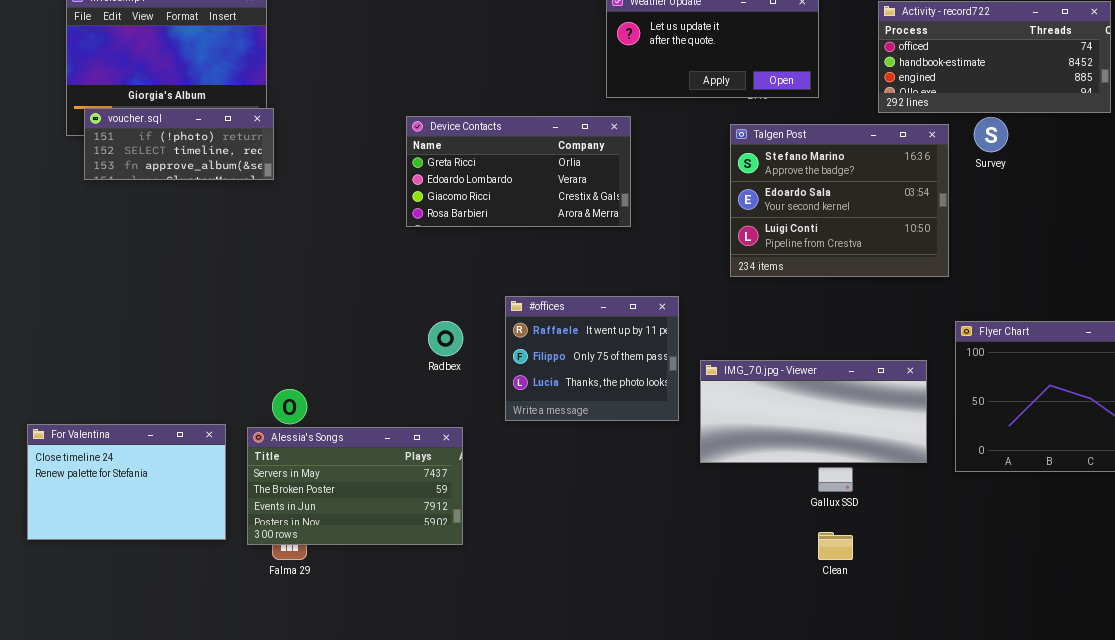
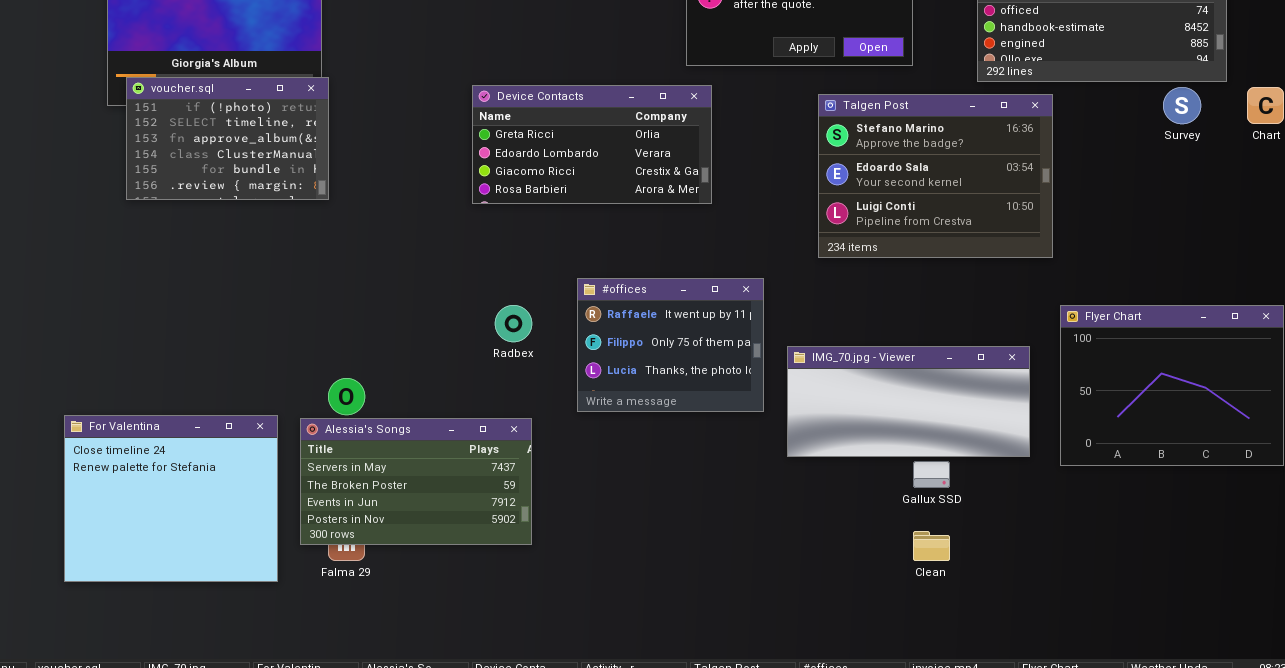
voucher.sql: [84,108,274,180] -> [126,77,329,200], resized
Survey: [974,117,1008,152] -> [1163,87,1201,124], moved
For Valentina: [27,424,226,540] -> [64,415,278,582], resized

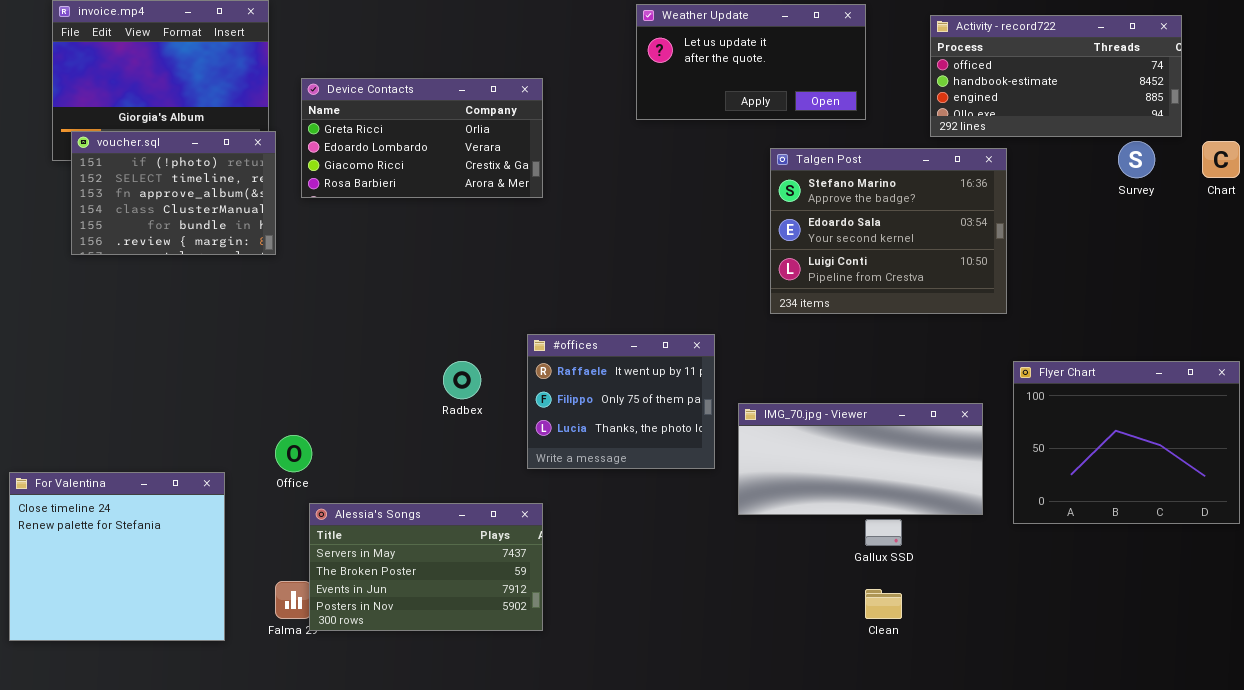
Device Contacts: [472,85,712,204] -> [301,78,543,198], moved
Alessia's Songs: [300,418,532,545] -> [309,503,543,631], moved

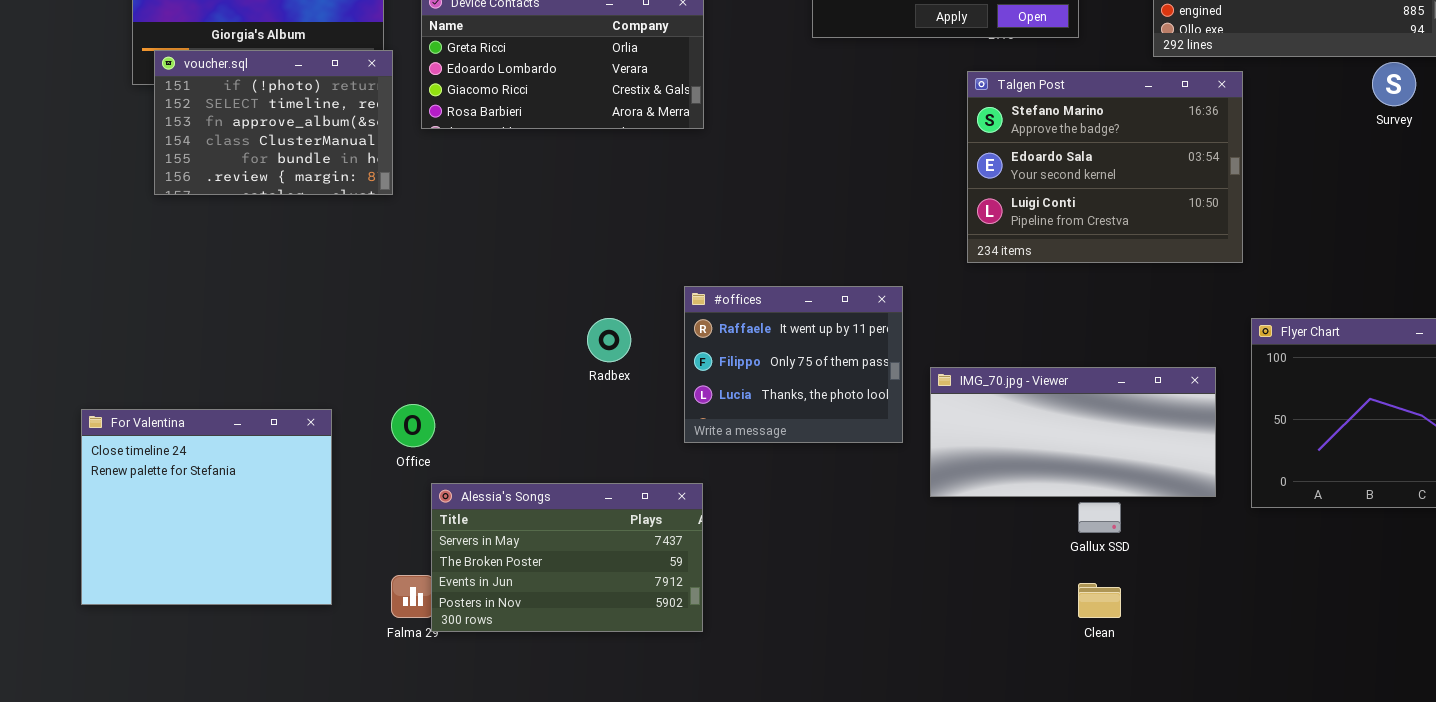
For Valentina: [9,472,225,641] -> [81,409,332,605], moved

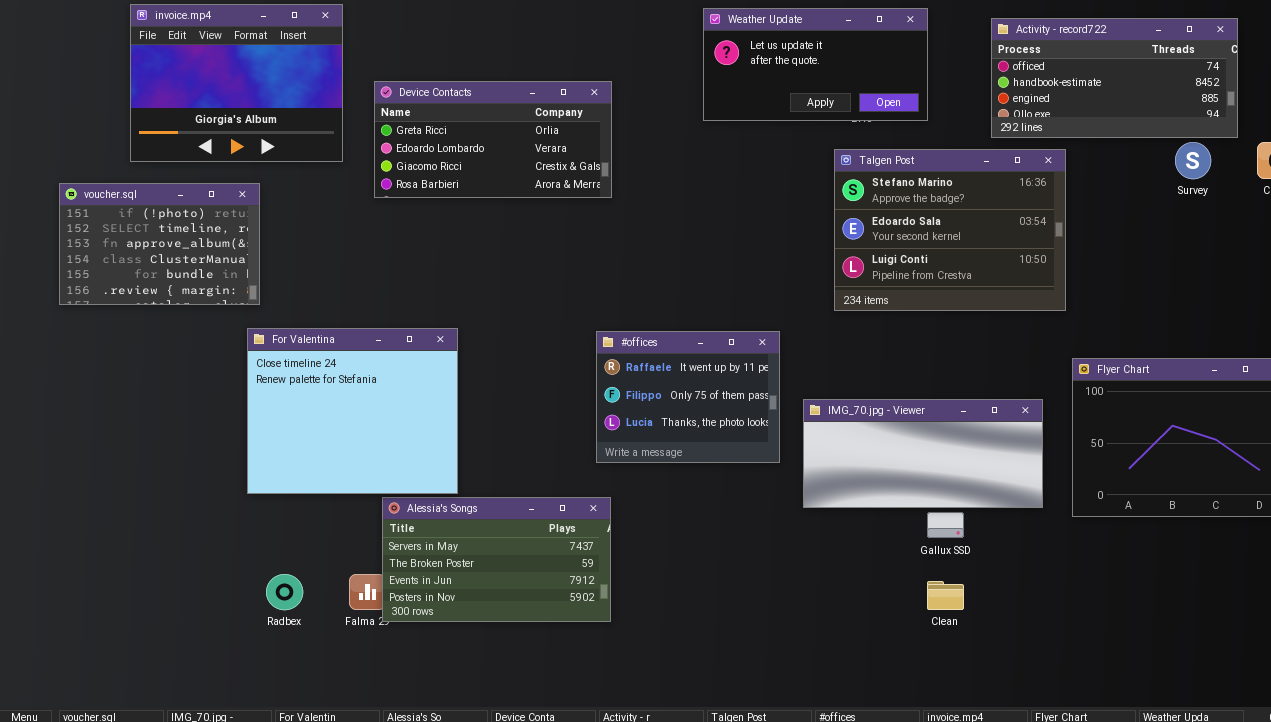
voucher.sql: [154,50,393,195] -> [59,183,260,305], moved
Radbex: [587,318,631,362] -> [266,574,303,610], moved
For Valentina: [81,409,332,605] -> [247,328,458,494], moved

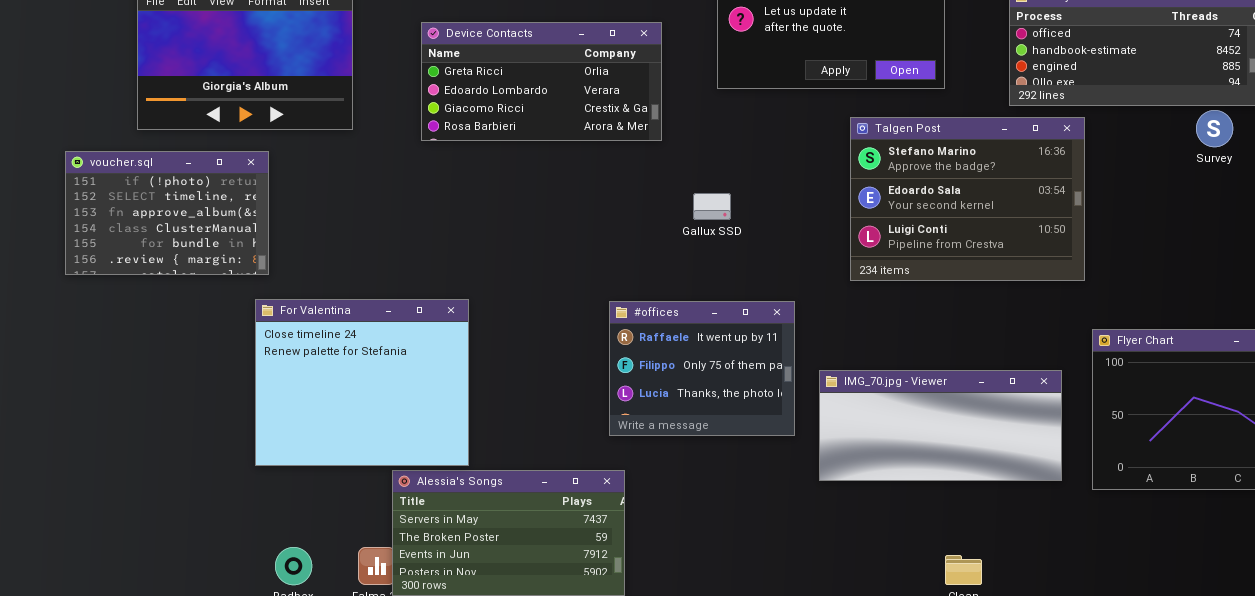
Device Contacts: [374,81,612,198] -> [421,22,662,141], moved
Gallux SSD: [927,512,964,538] -> [693,193,731,220], moved

